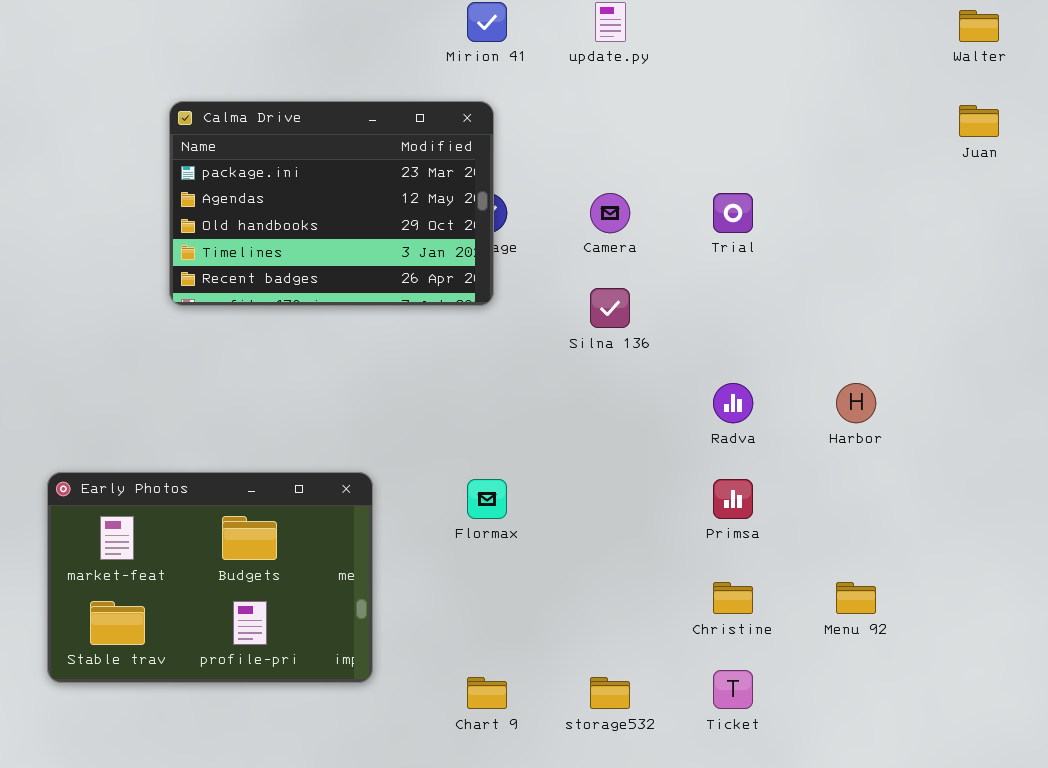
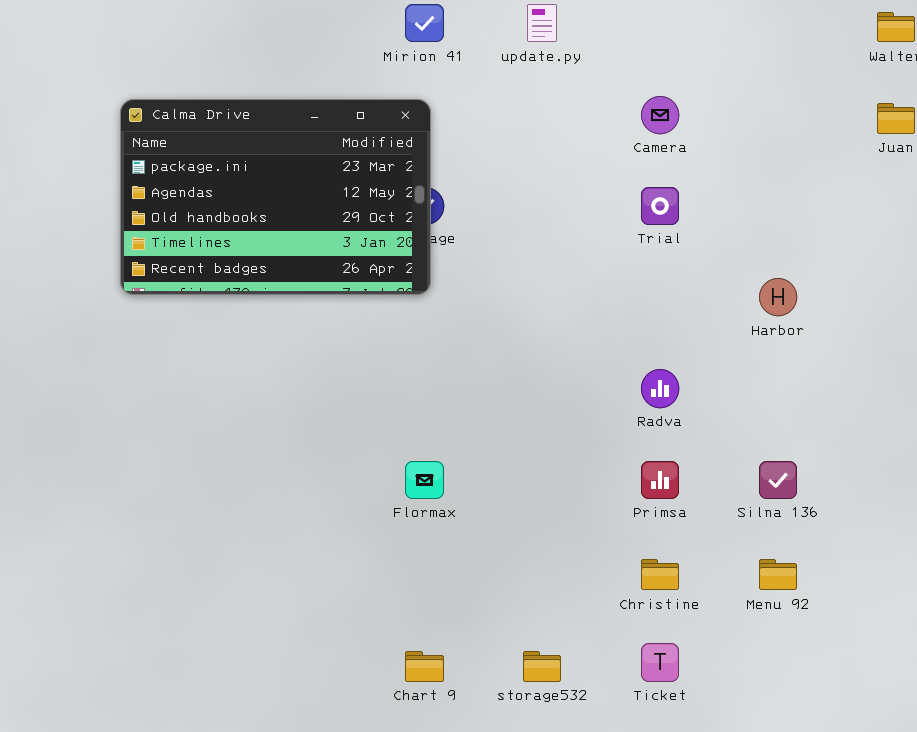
Camera: [590,193,630,233] -> [641,96,679,134], moved
Silna 136: [590,288,630,328] -> [759,461,797,499], moved
Harbor: [836,383,876,423] -> [759,278,797,316], moved
Early Photos: [47,472,373,683] -> none, closed

